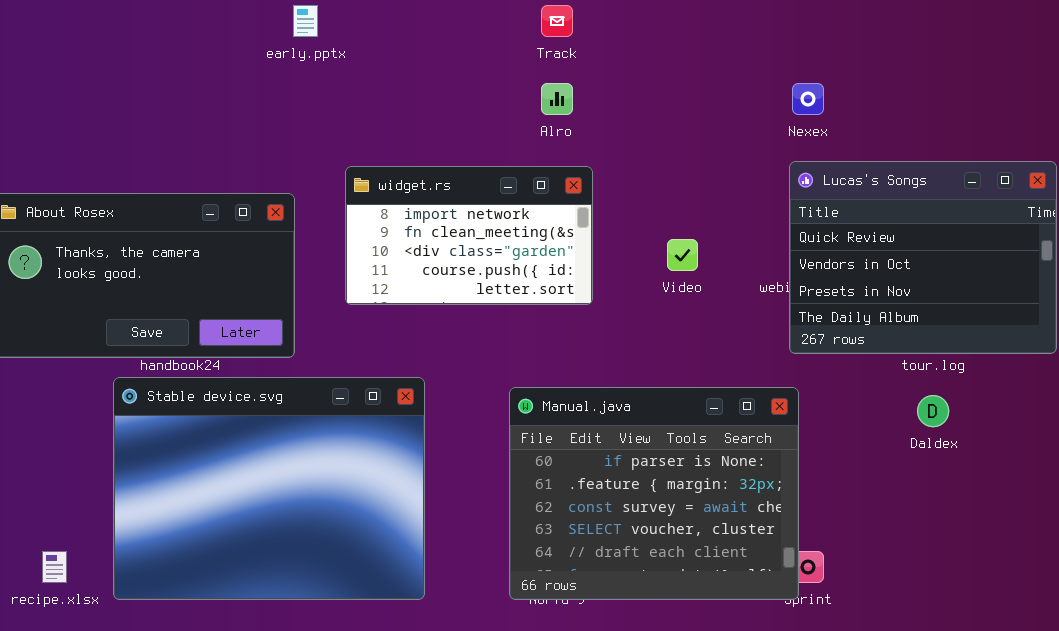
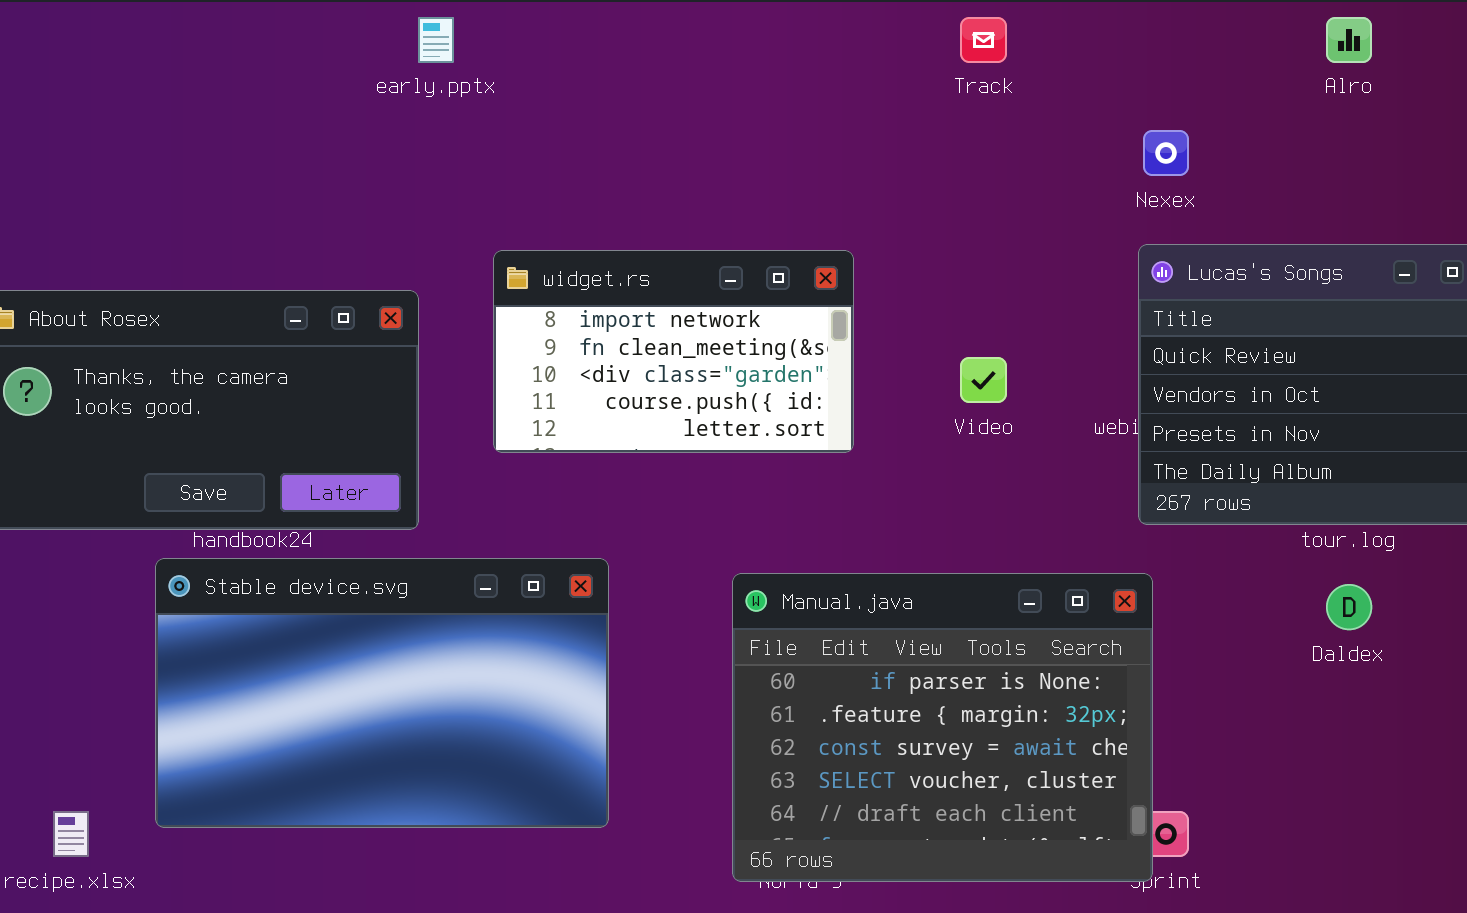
Track: [541,5,573,37] -> [960,17,1007,63], moved
Alro: [541,83,573,115] -> [1326,17,1372,63], moved
Stable device.svg: [113,377,425,600] -> [155,558,609,828], resized

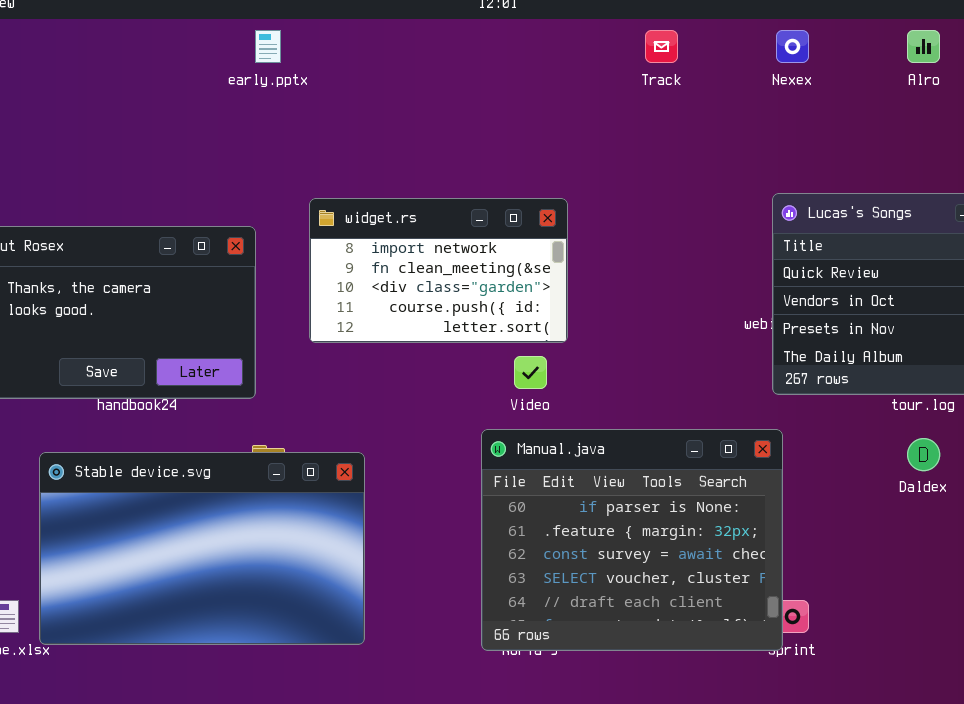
Nexex: [1143,130,1189,176] -> [776,30,809,63], moved
Video: [960,357,1007,403] -> [514,356,547,389], moved
Stable device.svg: [155,558,609,828] -> [39,452,365,645], moved

